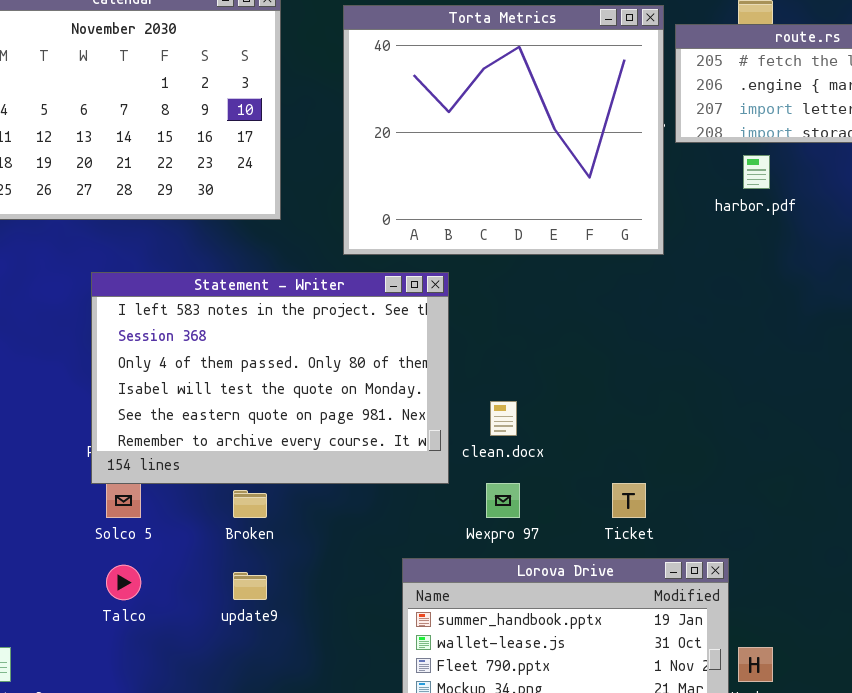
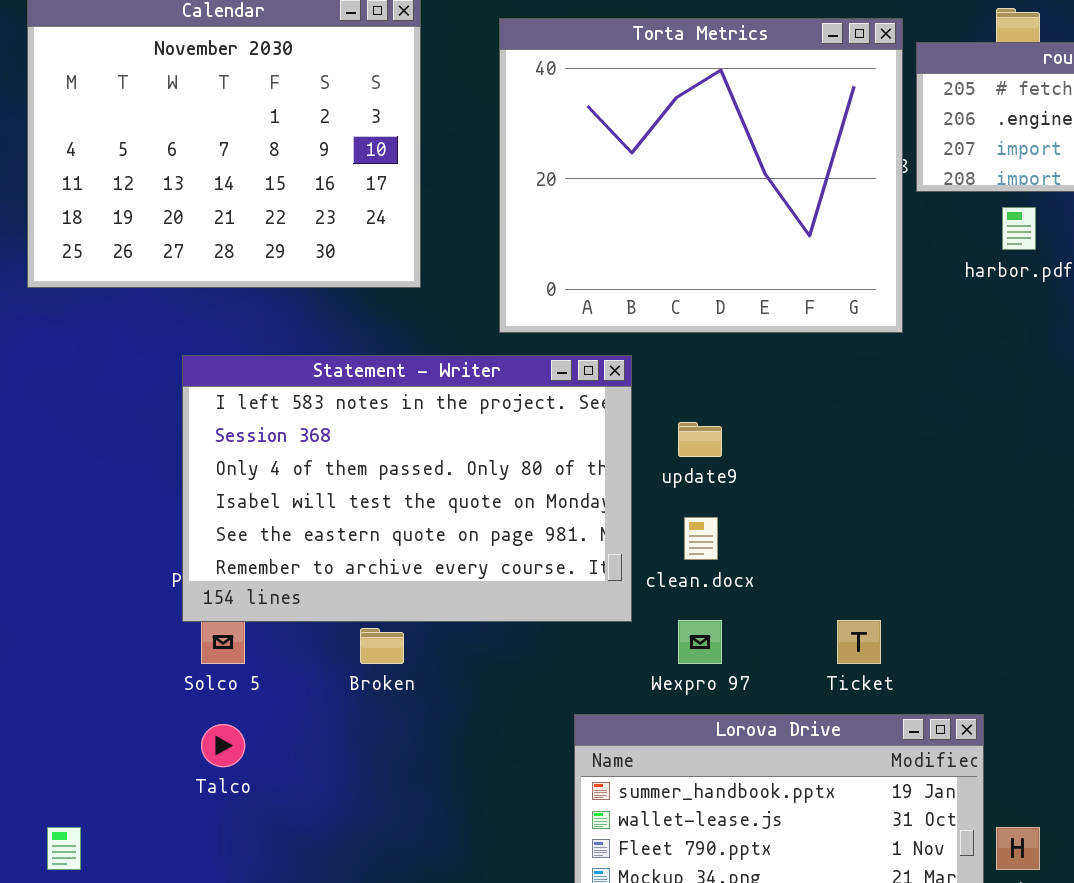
update9: [233,572,267,600] -> [678,422,722,457], moved

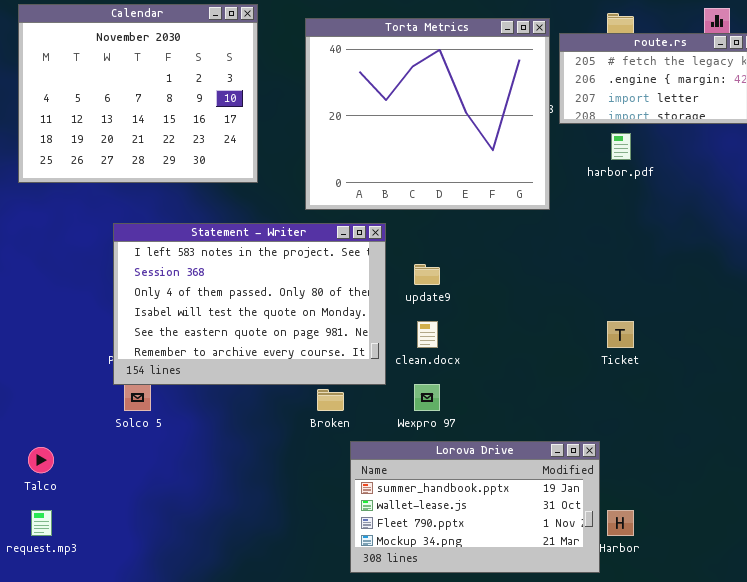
Ticket: [837,620,881,664] -> [607,321,634,348], moved
Broken: [360,628,404,664] -> [317,389,344,411], moved
Talco: [201,724,245,767] -> [28,447,54,473], moved

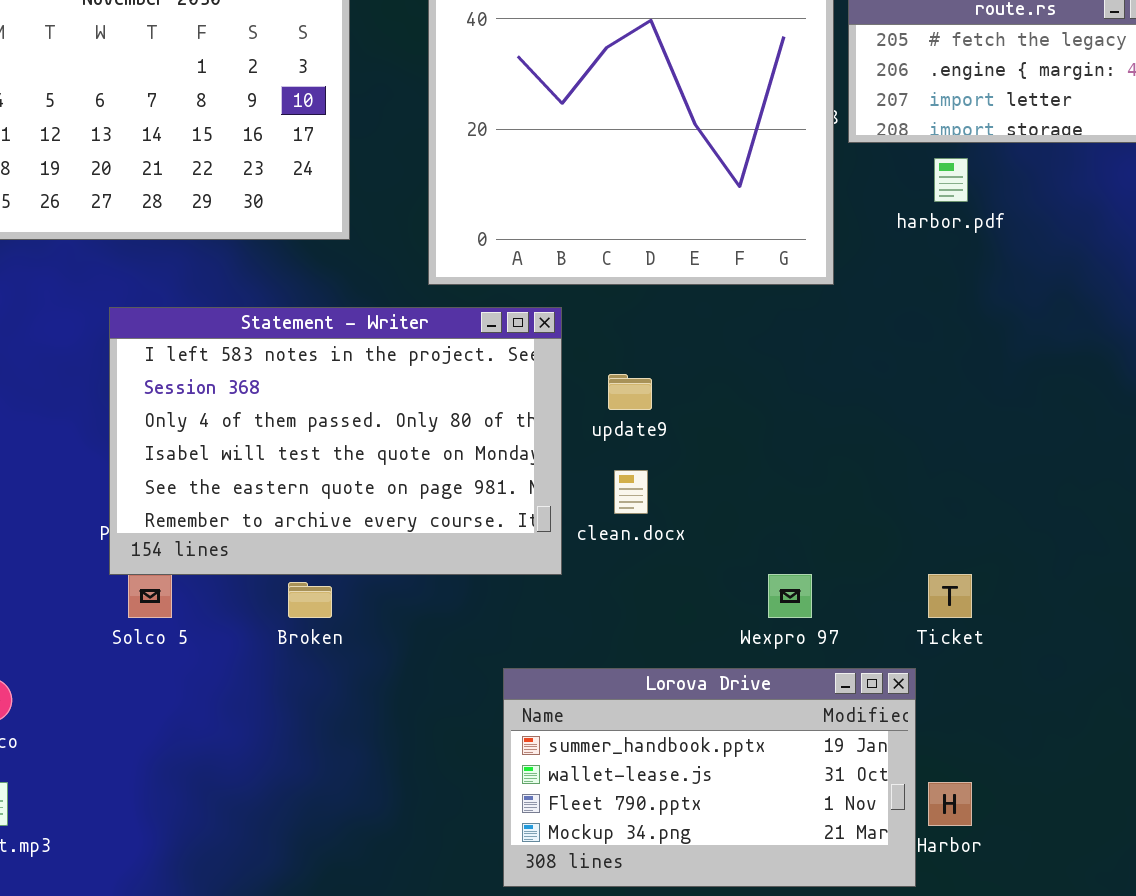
Ticket: [607,321,634,348] -> [928,574,972,618], moved
Wexpro 97: [414,384,440,411] -> [768,574,812,618], moved
Broken: [317,389,344,411] -> [288,582,332,618], moved

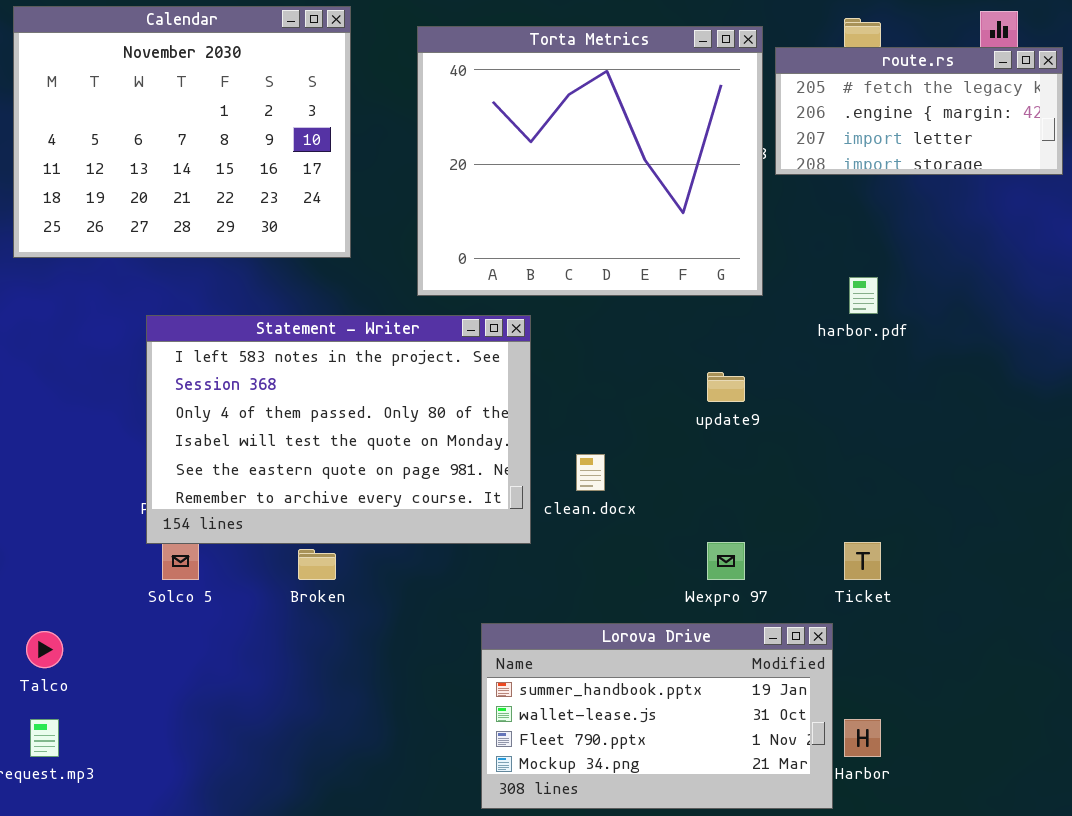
harbor.pdf: [934,158,968,202] -> [849,277,878,314], moved
update9: [608,374,652,410] -> [707,372,745,402], moved

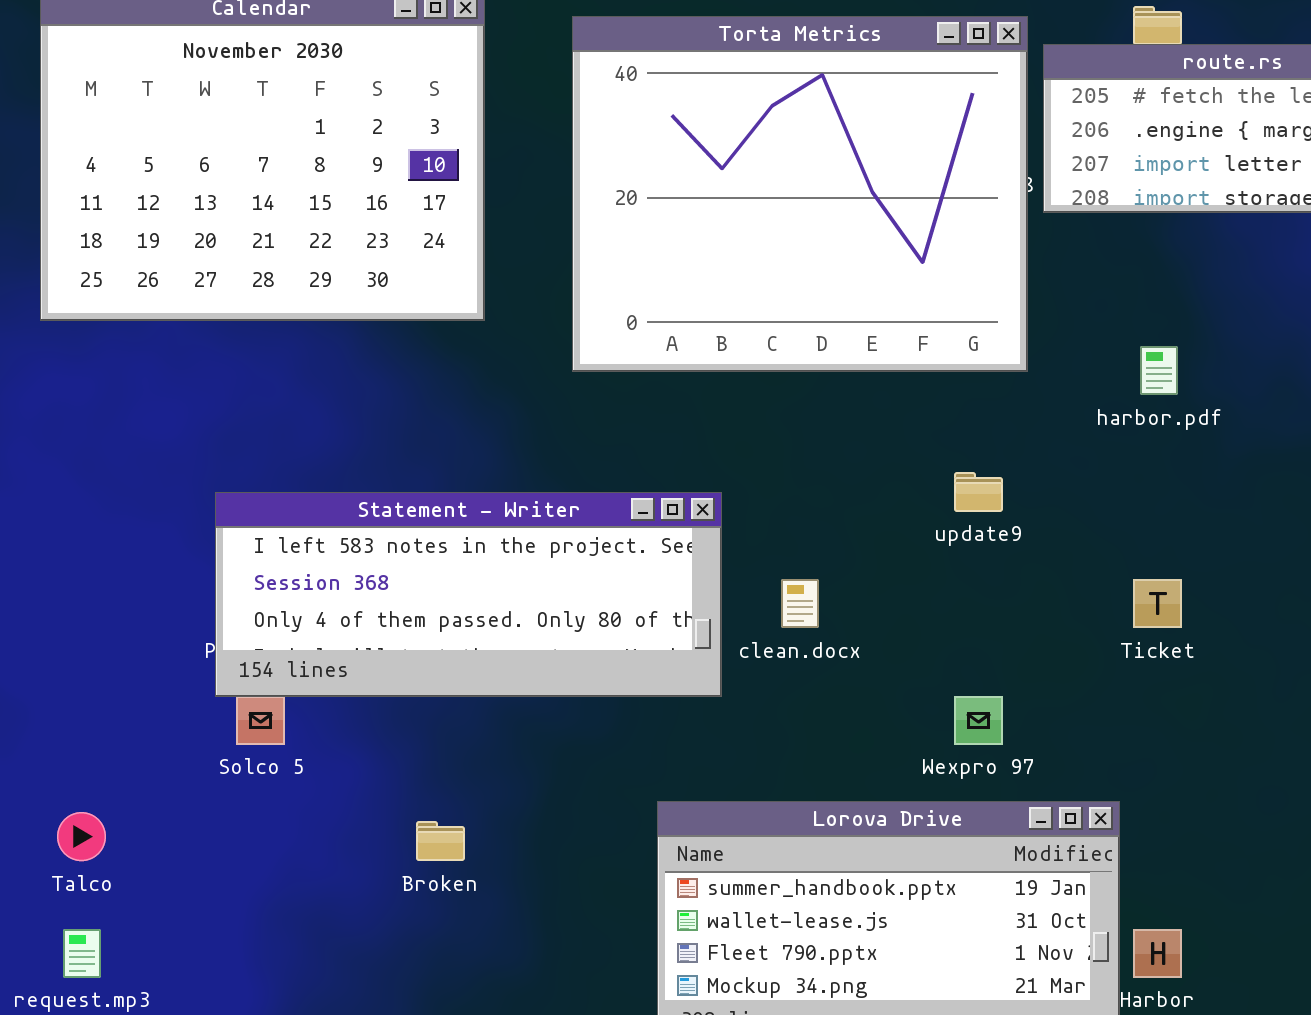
Statement - Writer: [146,315,531,544] -> [215,492,722,697], resized
Ticket: [844,542,881,580] -> [1133,579,1182,628], moved
Broken: [298,549,336,580] -> [416,821,465,861], moved

